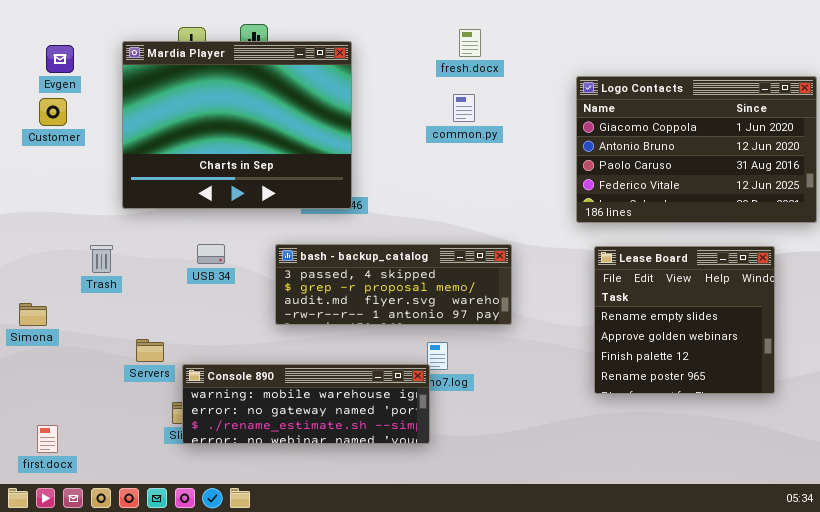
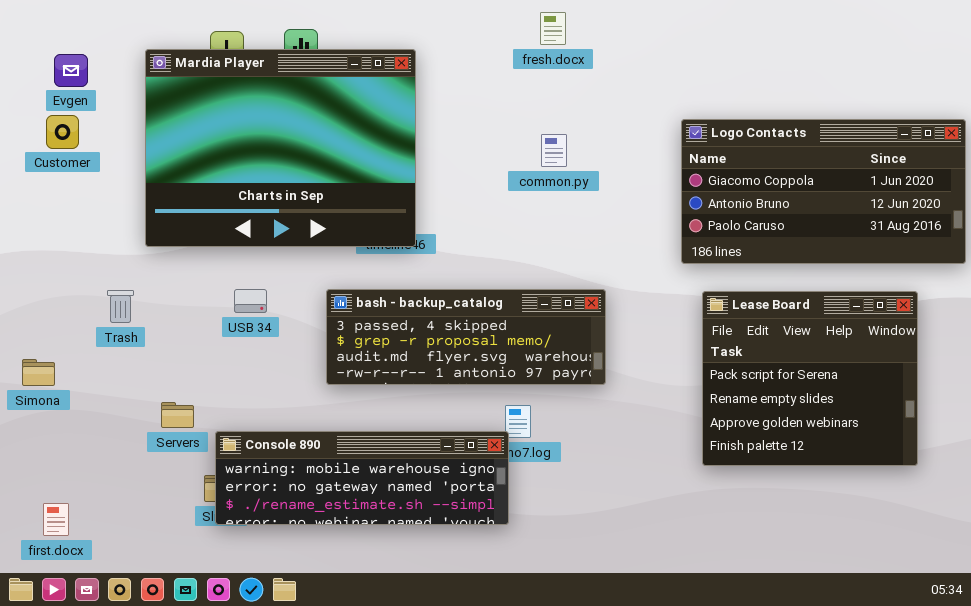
fresh.docx: [459,29,481,57] -> [540,12,566,45], moved
Logo Contacts: [576,76,817,223] -> [681,119,966,264], resized
common.py: [453,94,475,122] -> [541,134,567,167], moved
Lease Board: [594,246,775,394] -> [702,291,918,466], scrolled up 1 row

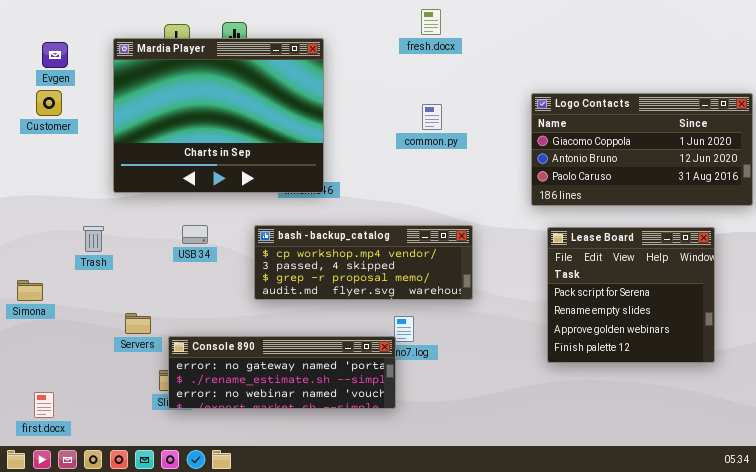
bash - backup_catalog: [326,289,606,385] -> [254,225,473,300], scrolled up 1 row
Console 890: [215,431,509,525] -> [168,336,396,409], scrolled down 1 row

